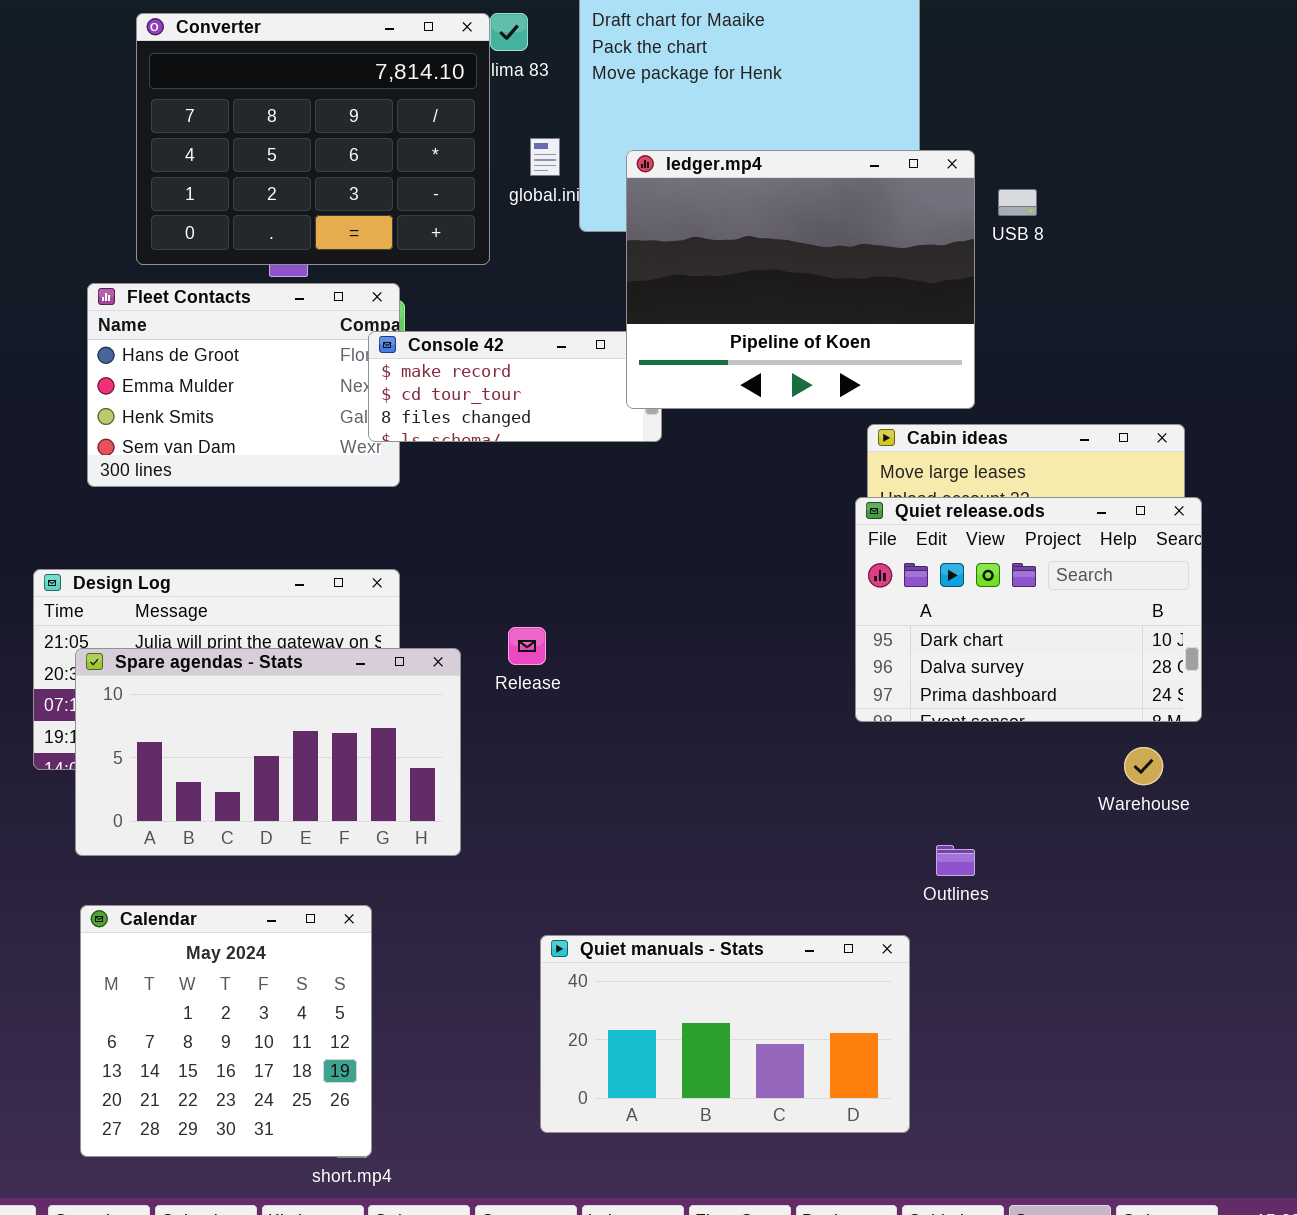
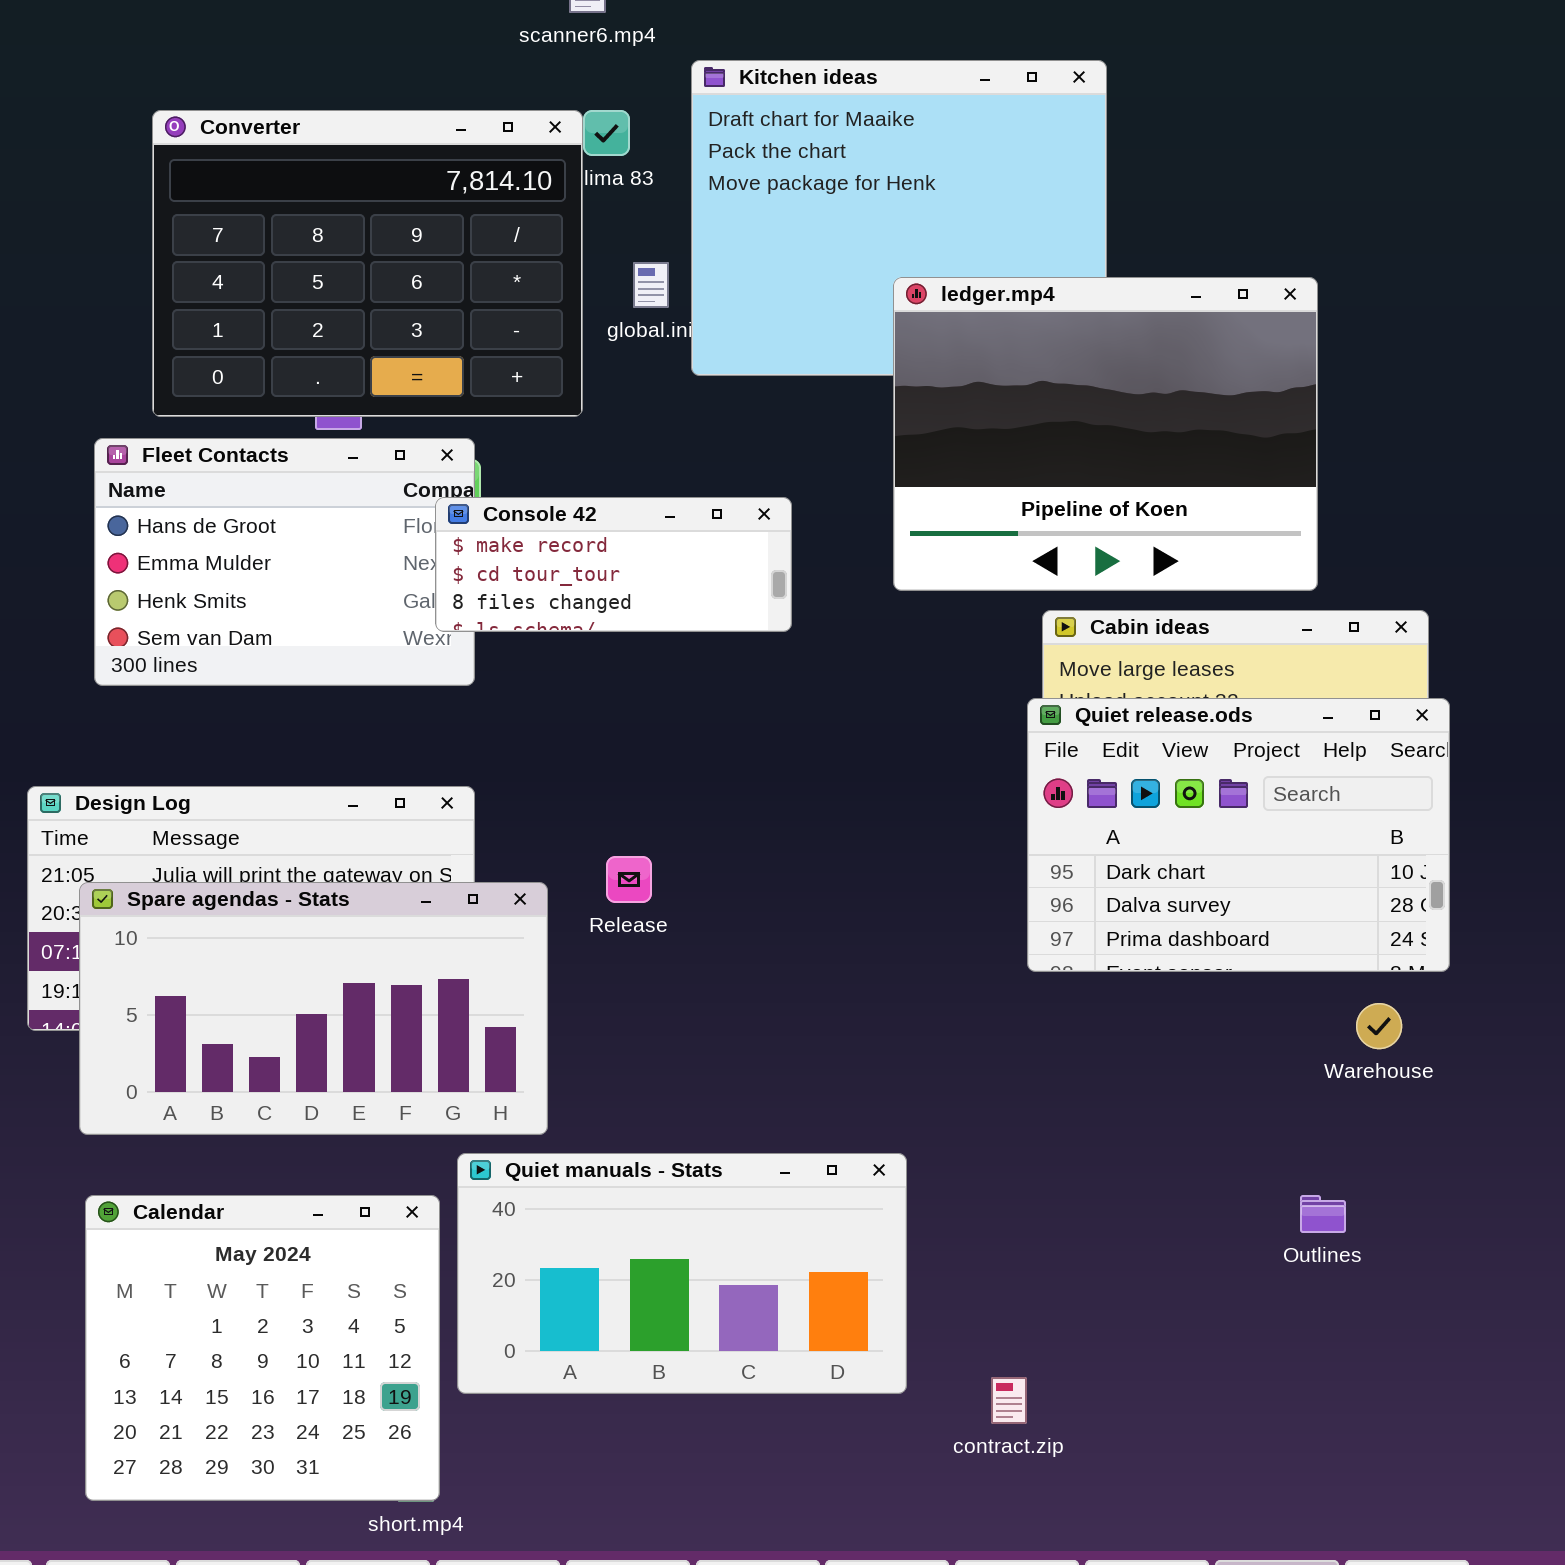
ledger.mp4: [626,150,975,409] -> [893,277,1318,591], moved
Outlines: [936,845,975,876] -> [1300,1195,1346,1233], moved
Quiet manuals - Stats: [540,935,910,1133] -> [457,1153,907,1394], moved

